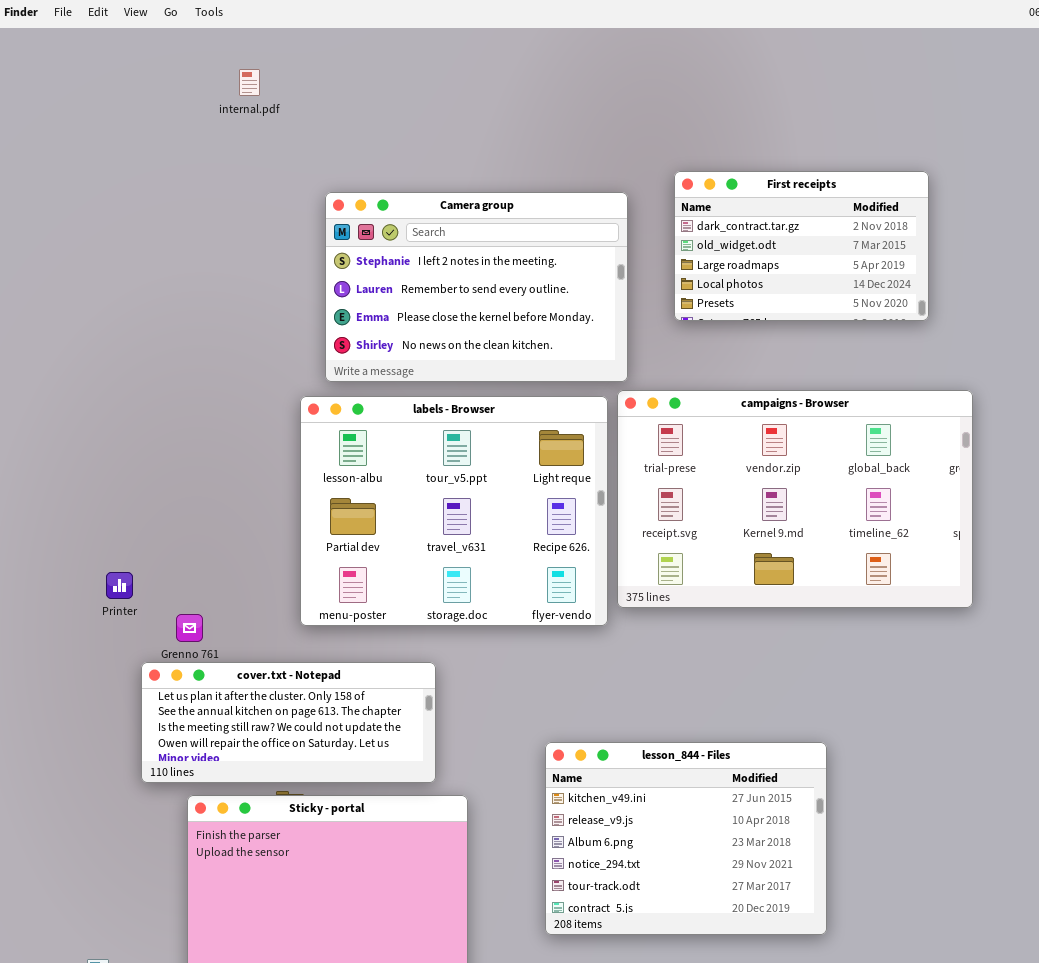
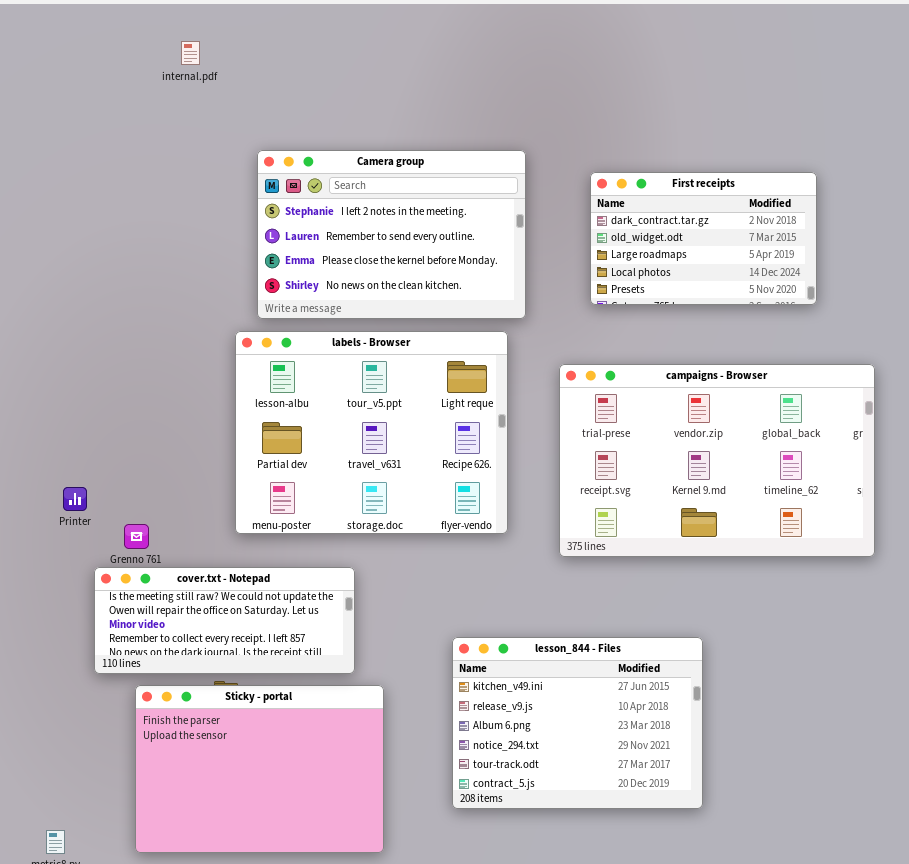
First receipts: [674,171,929,321] -> [590,172,817,305], moved
campaigns - Browser: [617,390,973,608] -> [559,364,875,557], moved
cover.txt - Notepad: [141,662,436,783] -> [94,567,355,674], scrolled down 2 rows

